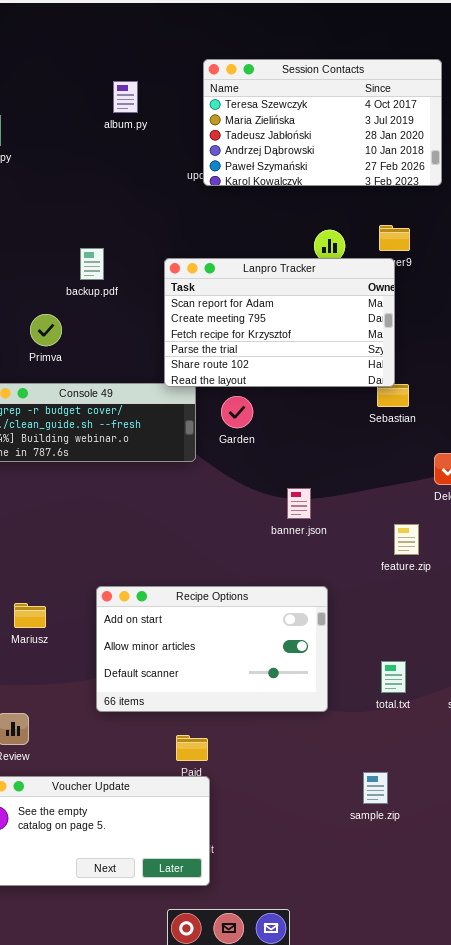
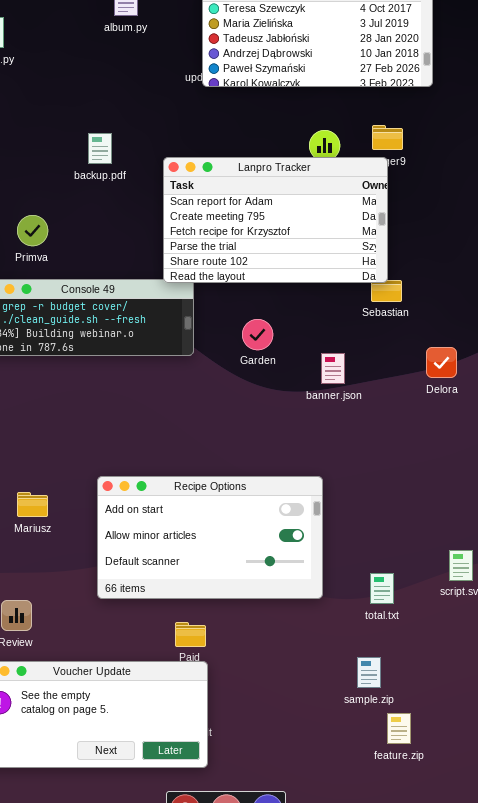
backup.pdf: [80,248,104,280] -> [88,133,112,164], moved
Primva: [30,314,62,346] -> [17,215,48,246], moved
Garden: [221,396,253,428] -> [242,319,273,350], moved
banner.json: [287,488,311,519] -> [321,353,345,384], moved
feature.zip: [394,524,419,555] -> [387,713,411,744], moved
total.txt: [381,661,406,693] -> [370,573,394,604], moved

